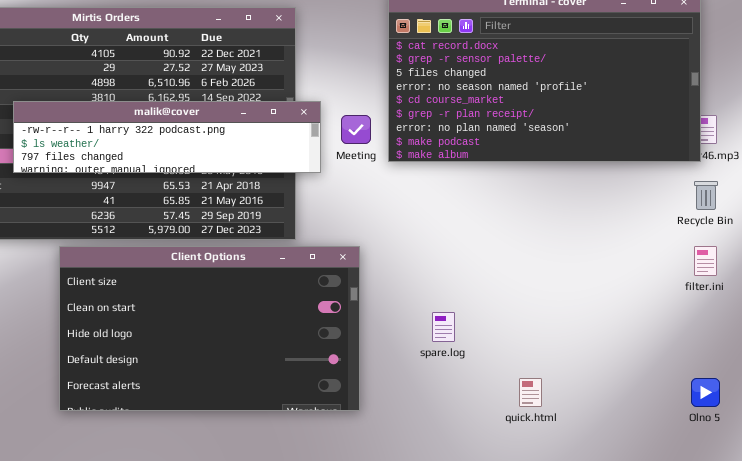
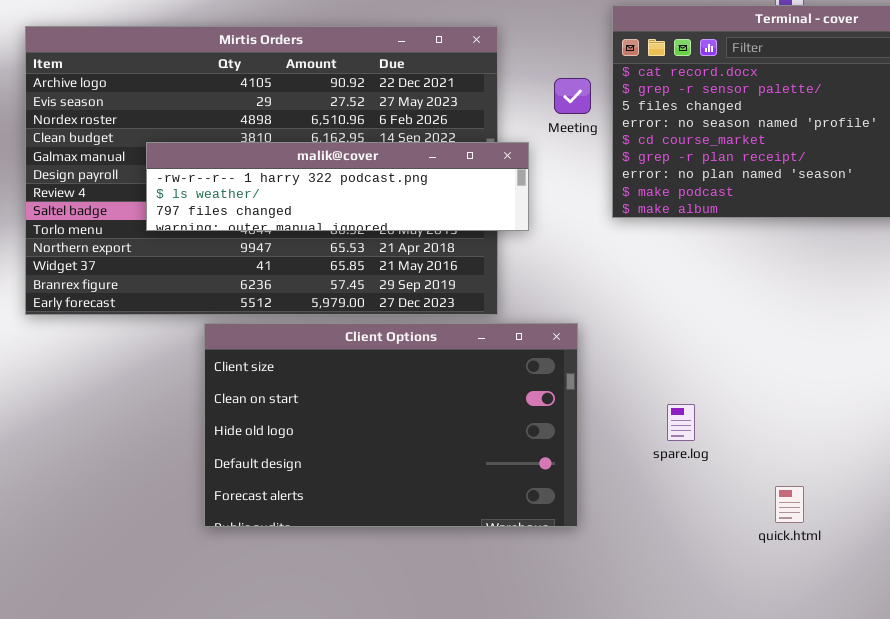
Meeting: [341,115,371,144] -> [554,78,591,114], moved

